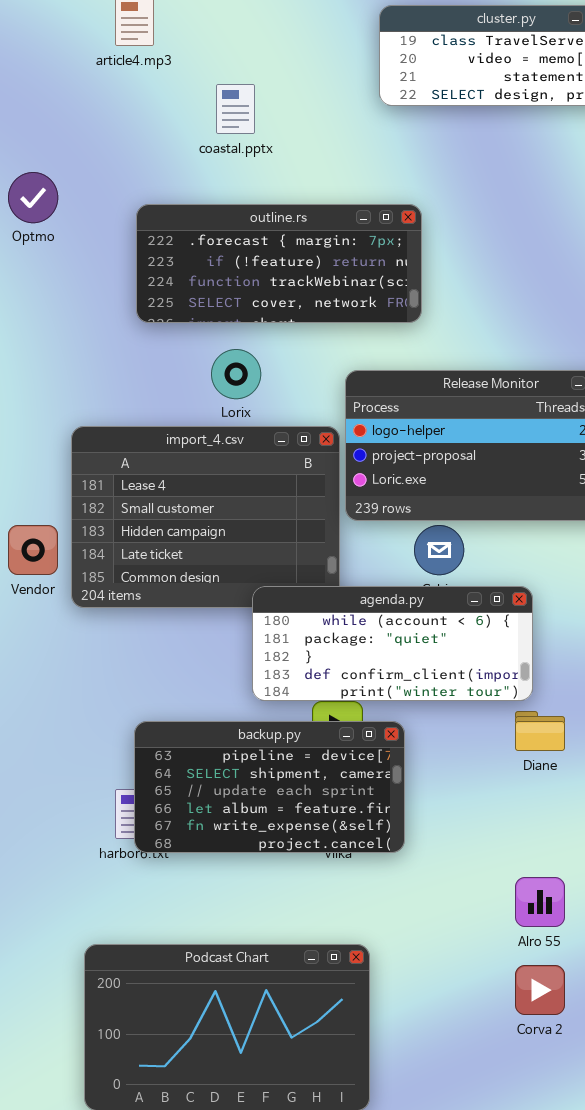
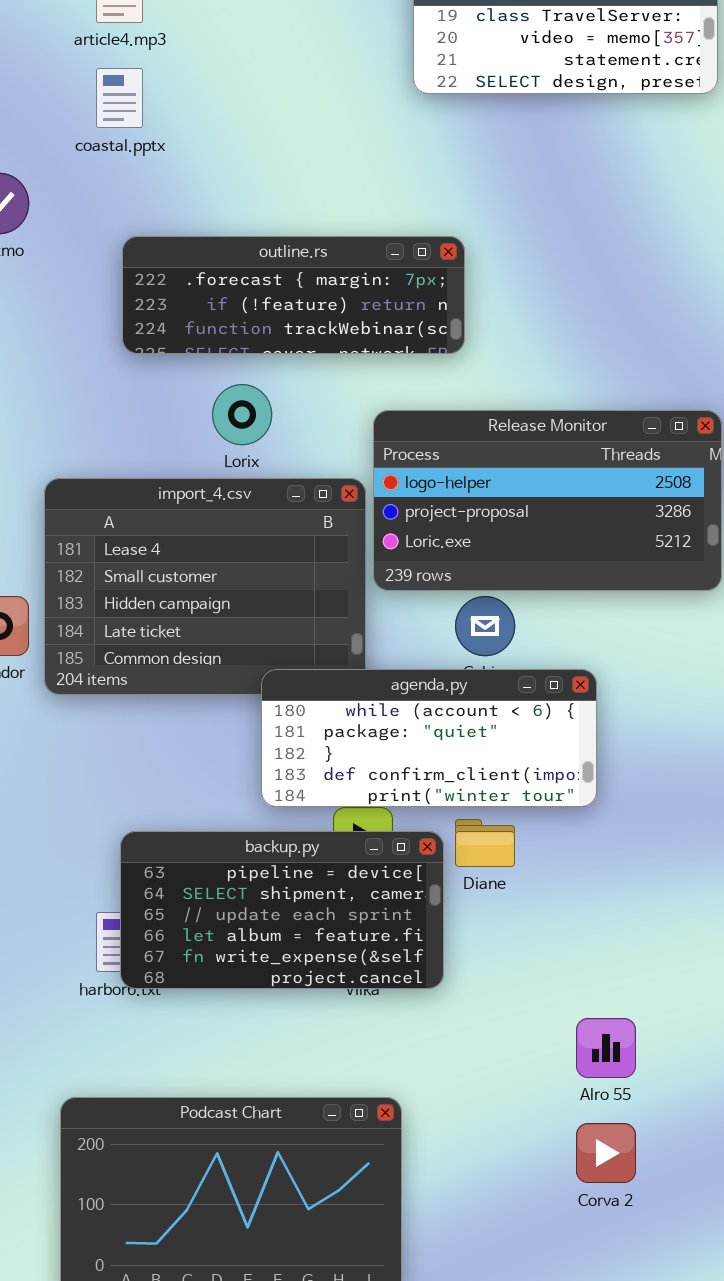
coastal.pptx: [216,84,255,134] -> [96,68,143,128], moved
outline.rs: [136,204,422,323] -> [122,236,465,354], resized
Diane: [515,711,565,751] -> [455,819,515,867], moved

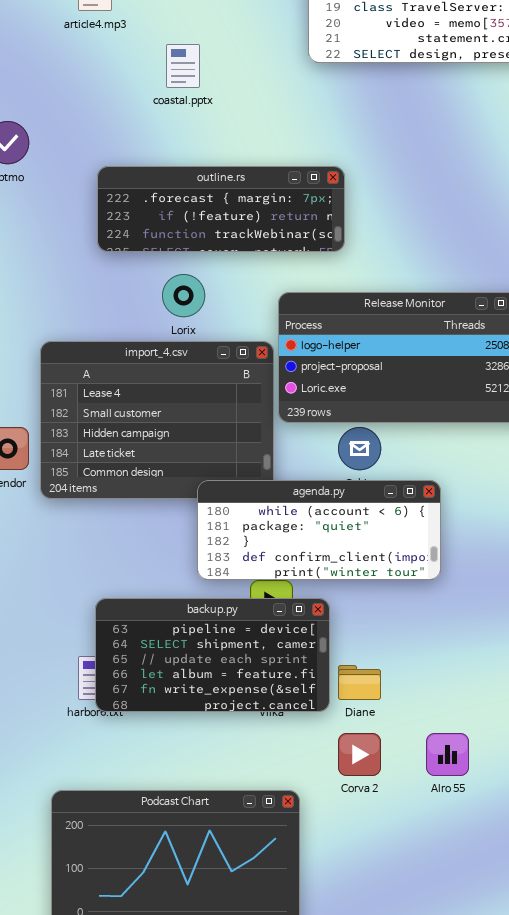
coastal.pptx: [96,68,143,128] -> [166,44,200,88], moved
Diane: [455,819,515,867] -> [338,665,381,700], moved
Corva 2: [576,1123,636,1183] -> [338,733,381,776], moved

